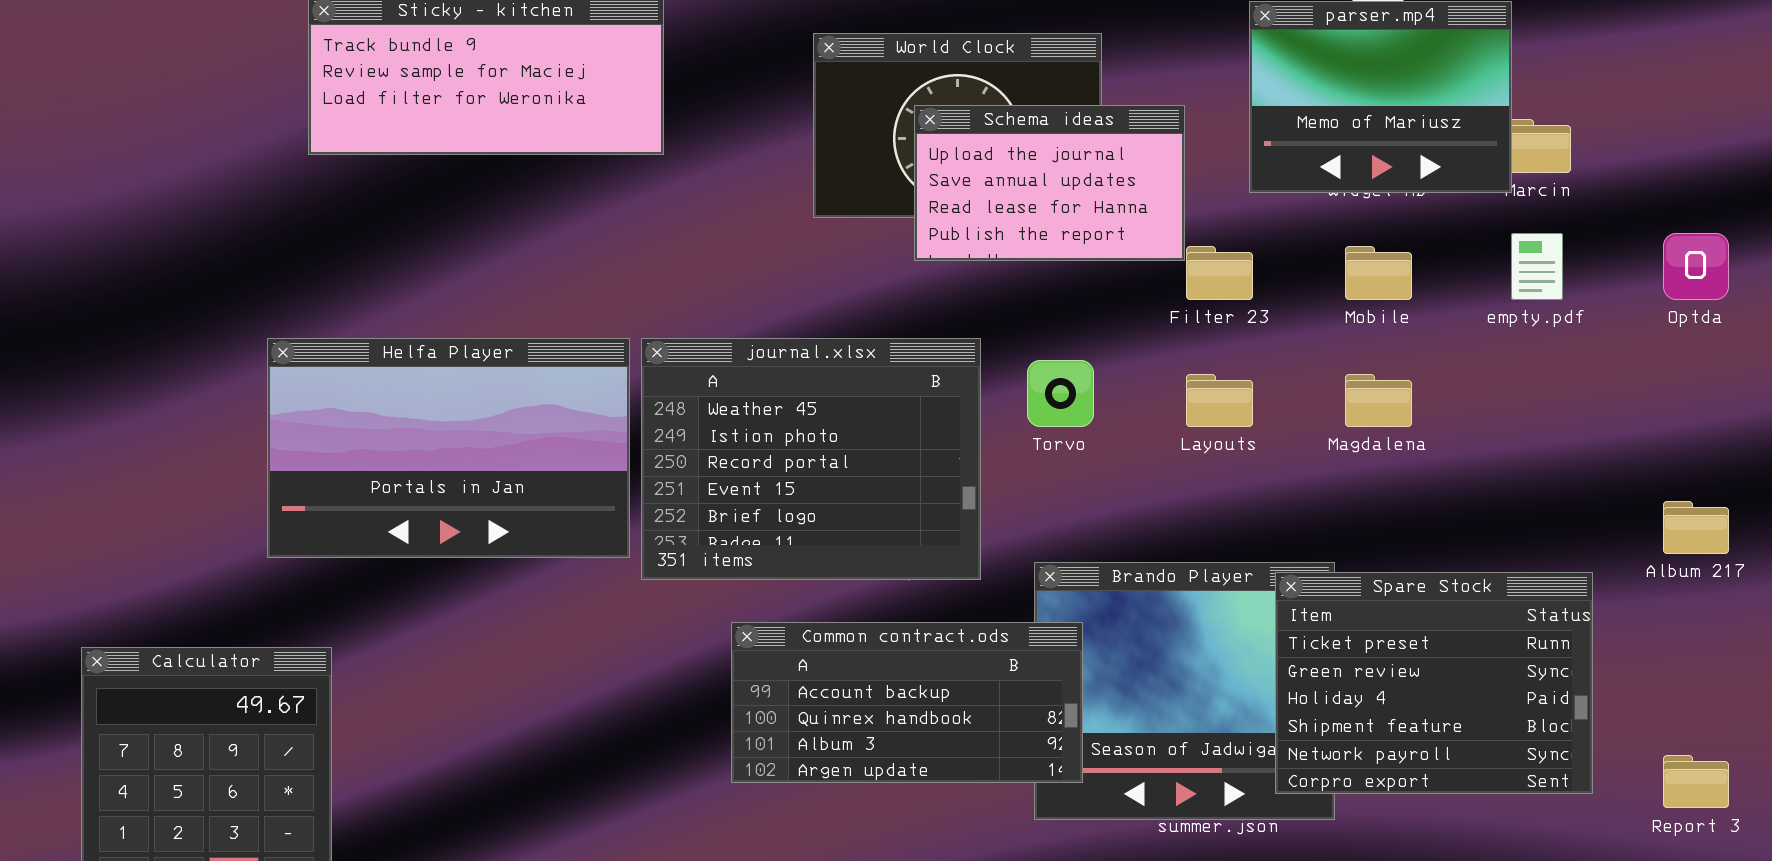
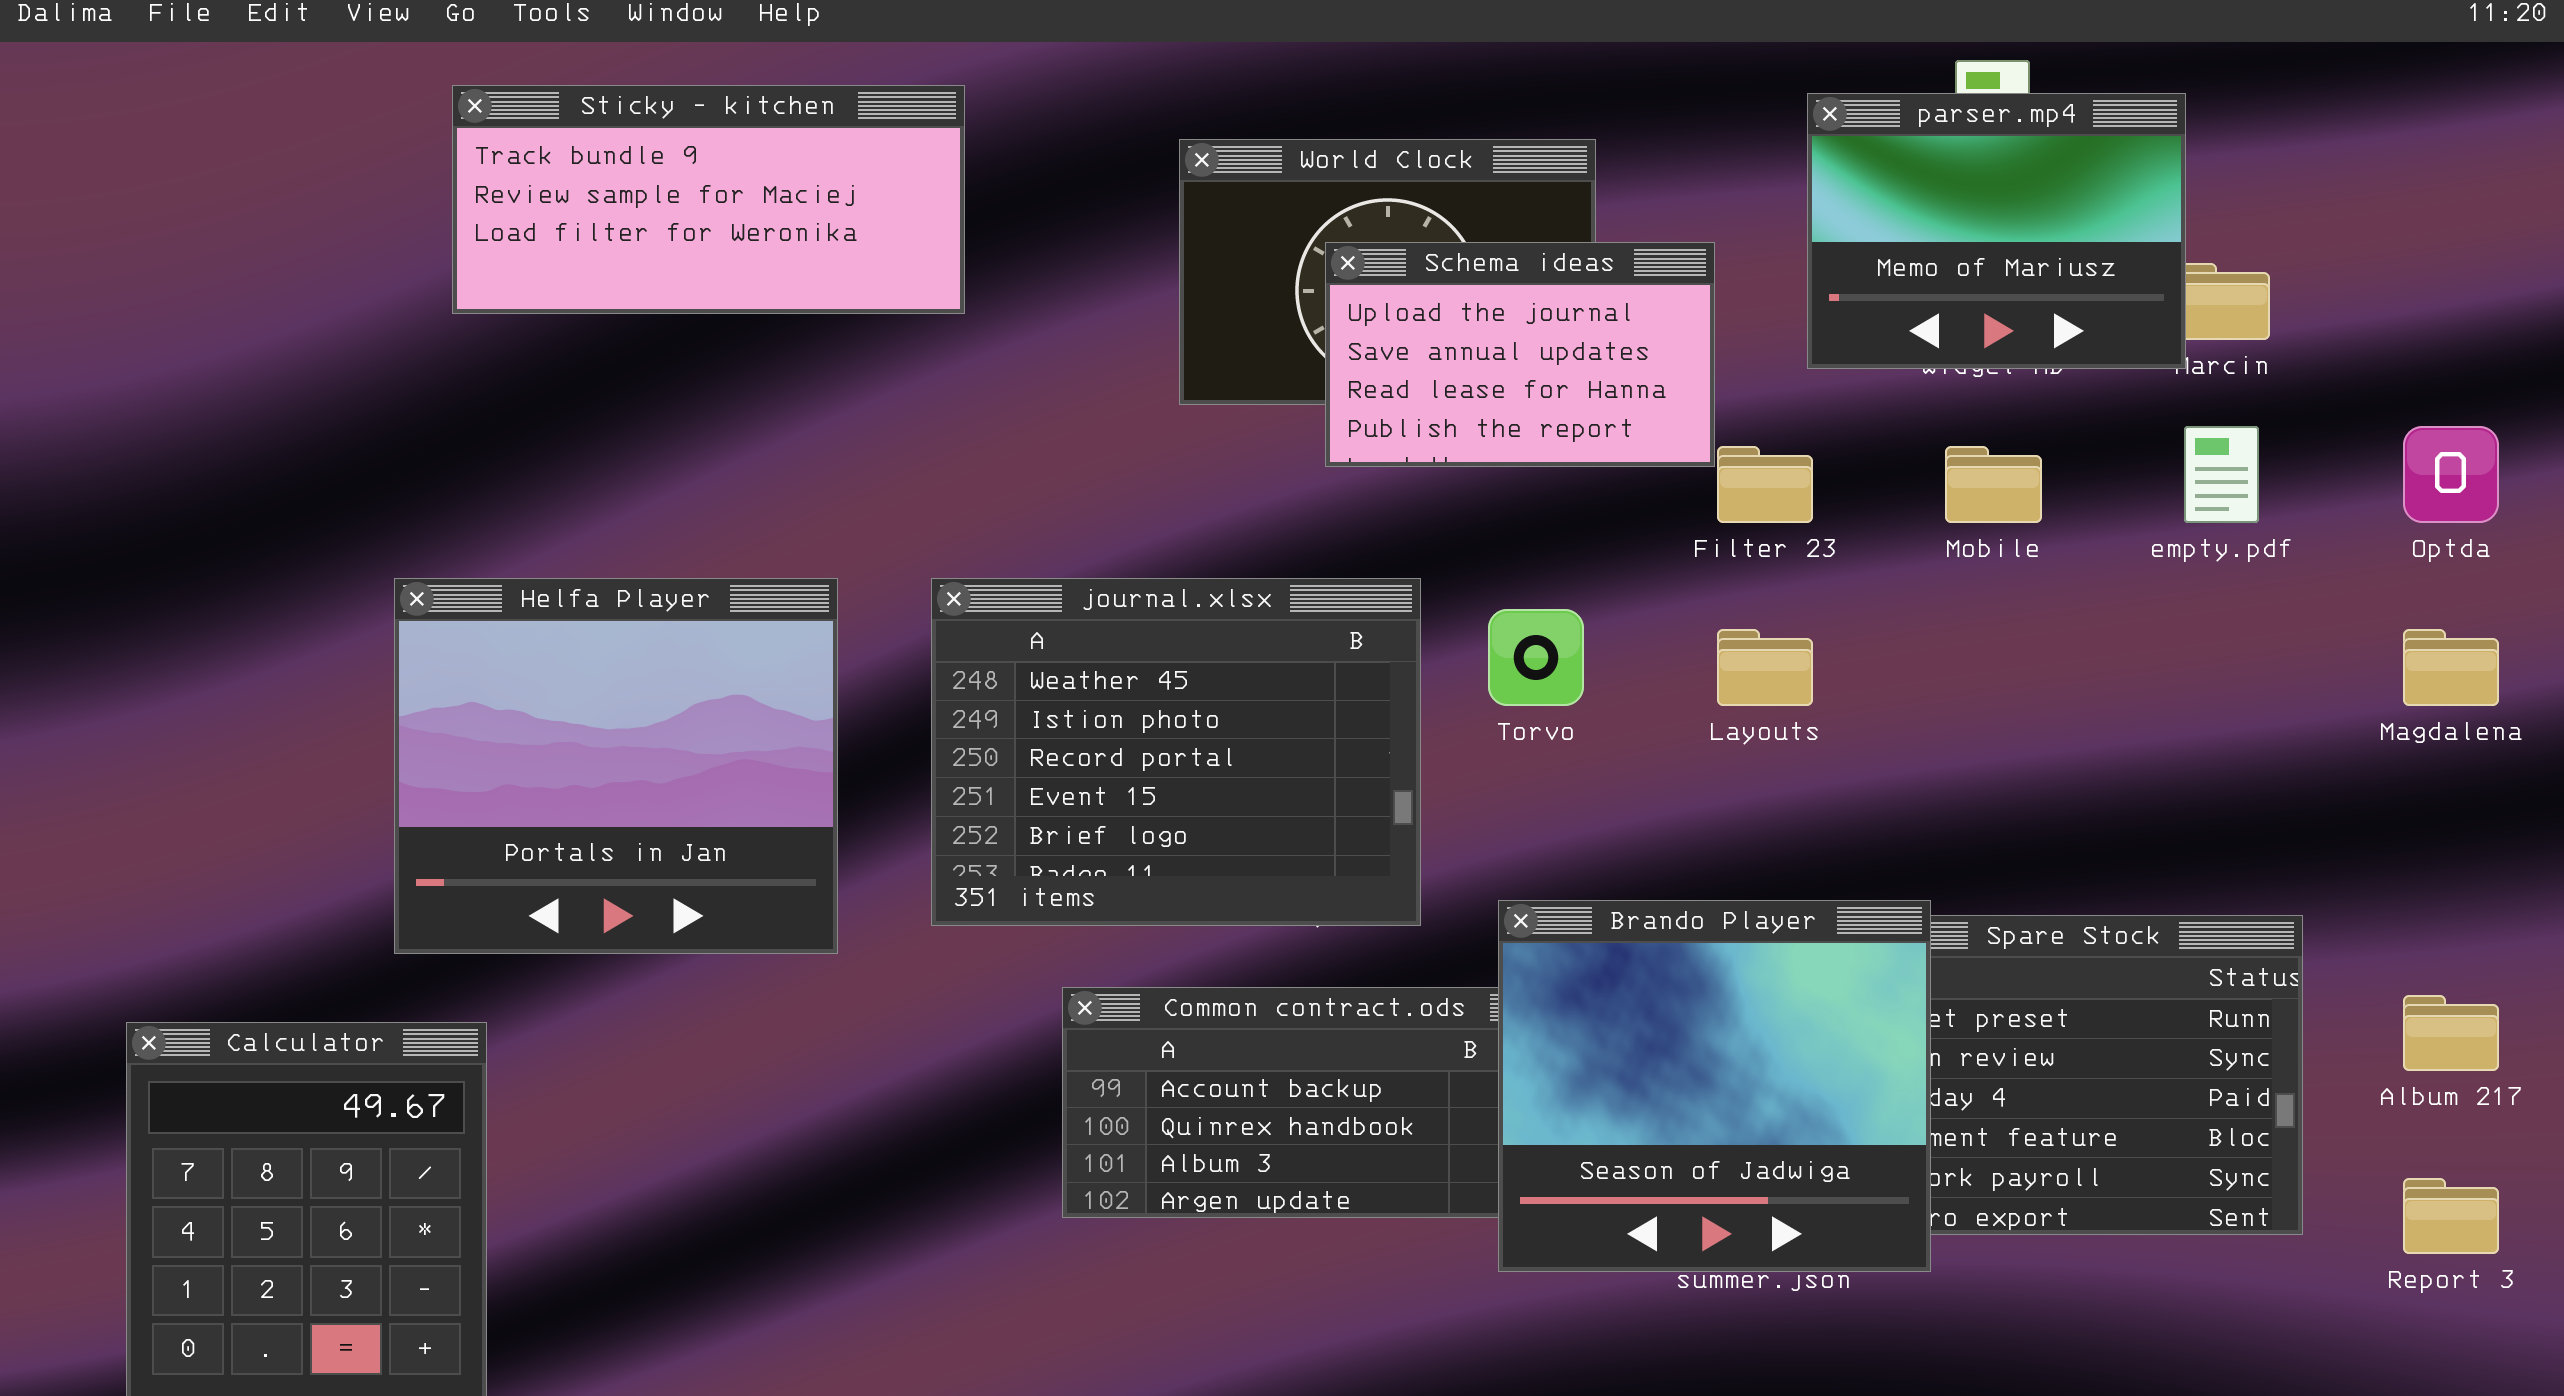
Helfa Player: [267,338,630,558] -> [394,578,838,954], resized
Magdalena: [1345,374,1412,427] -> [2403,629,2499,706], moved
Album 217: [1663,501,1729,554] -> [2403,995,2499,1071], moved
Brando Player: [1034,562,1335,820] -> [1498,900,1931,1272], raised

